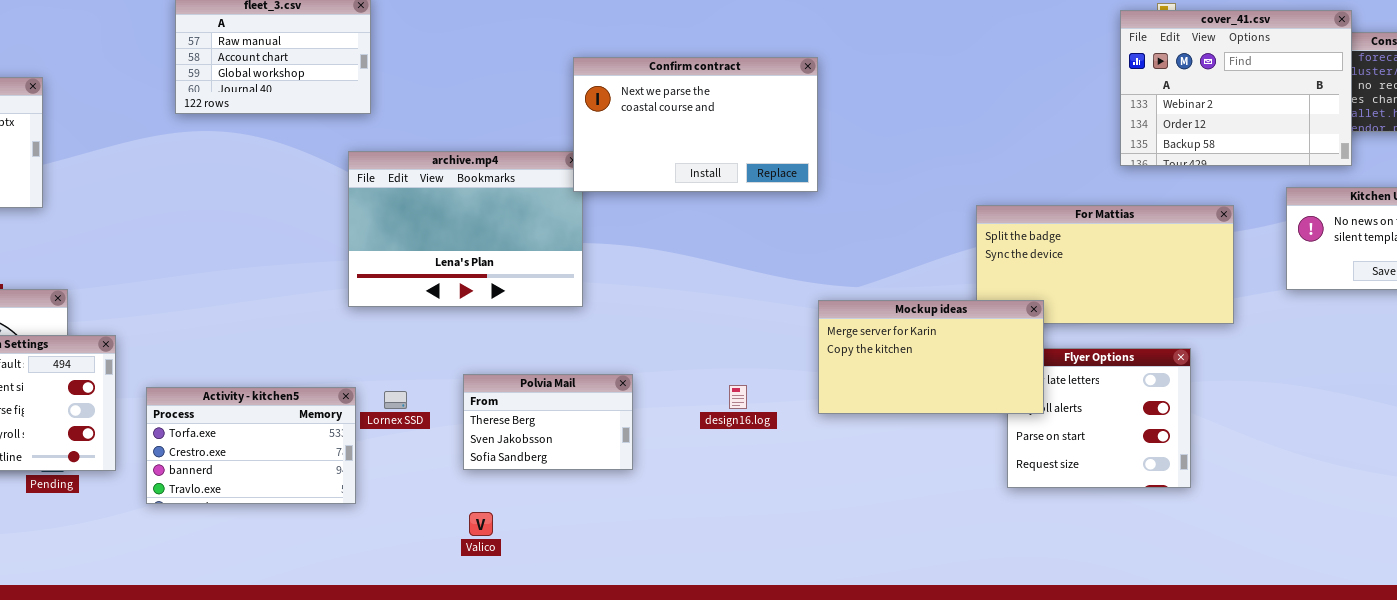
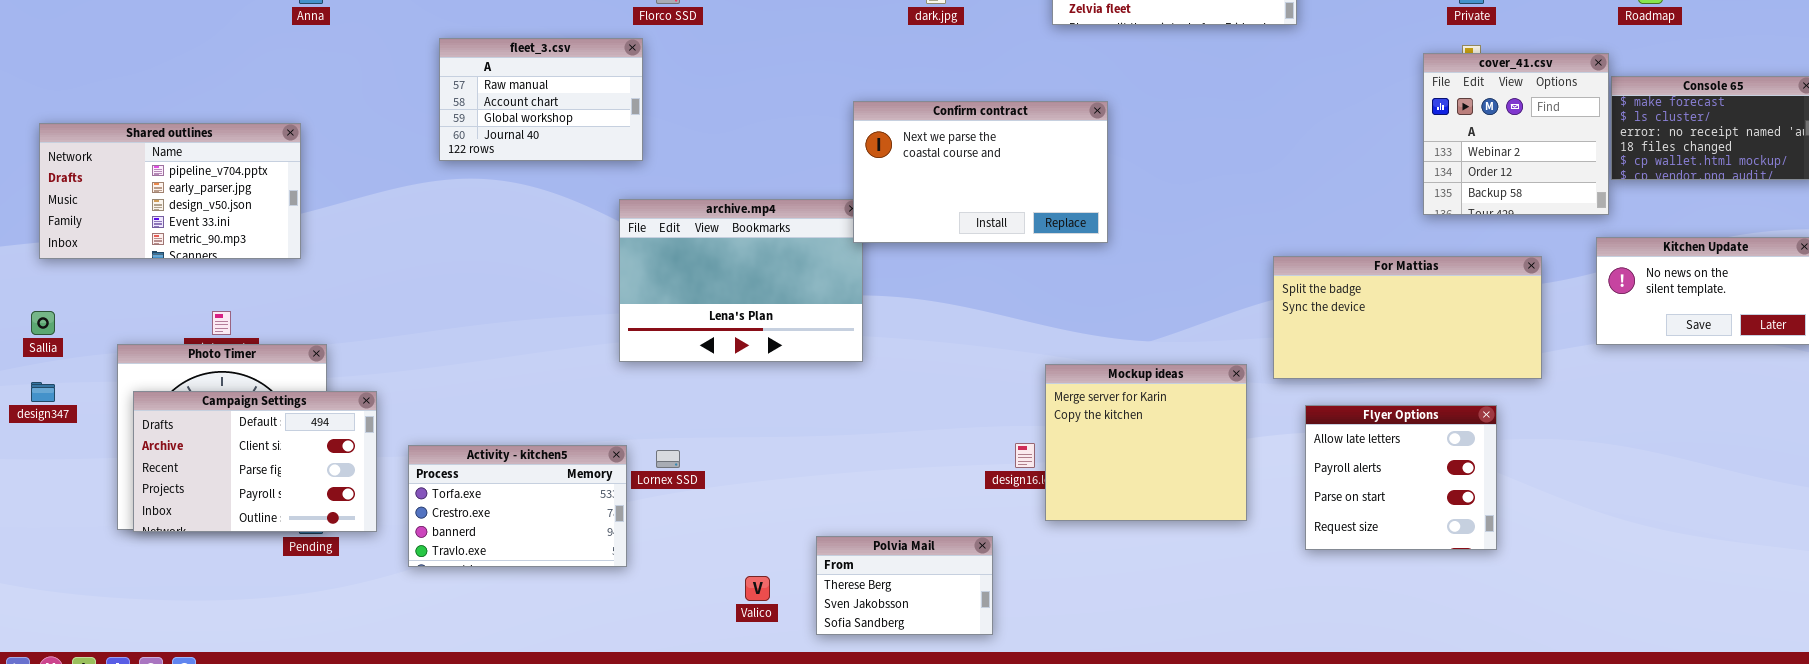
cover_41.csv: [1120,10,1352,166] -> [1423,53,1609,215], resized
Mockup ideas: [818,300,1044,414] -> [1045,364,1247,521], moved, resized
Polvia Mail: [463,374,633,470] -> [816,536,993,635], moved

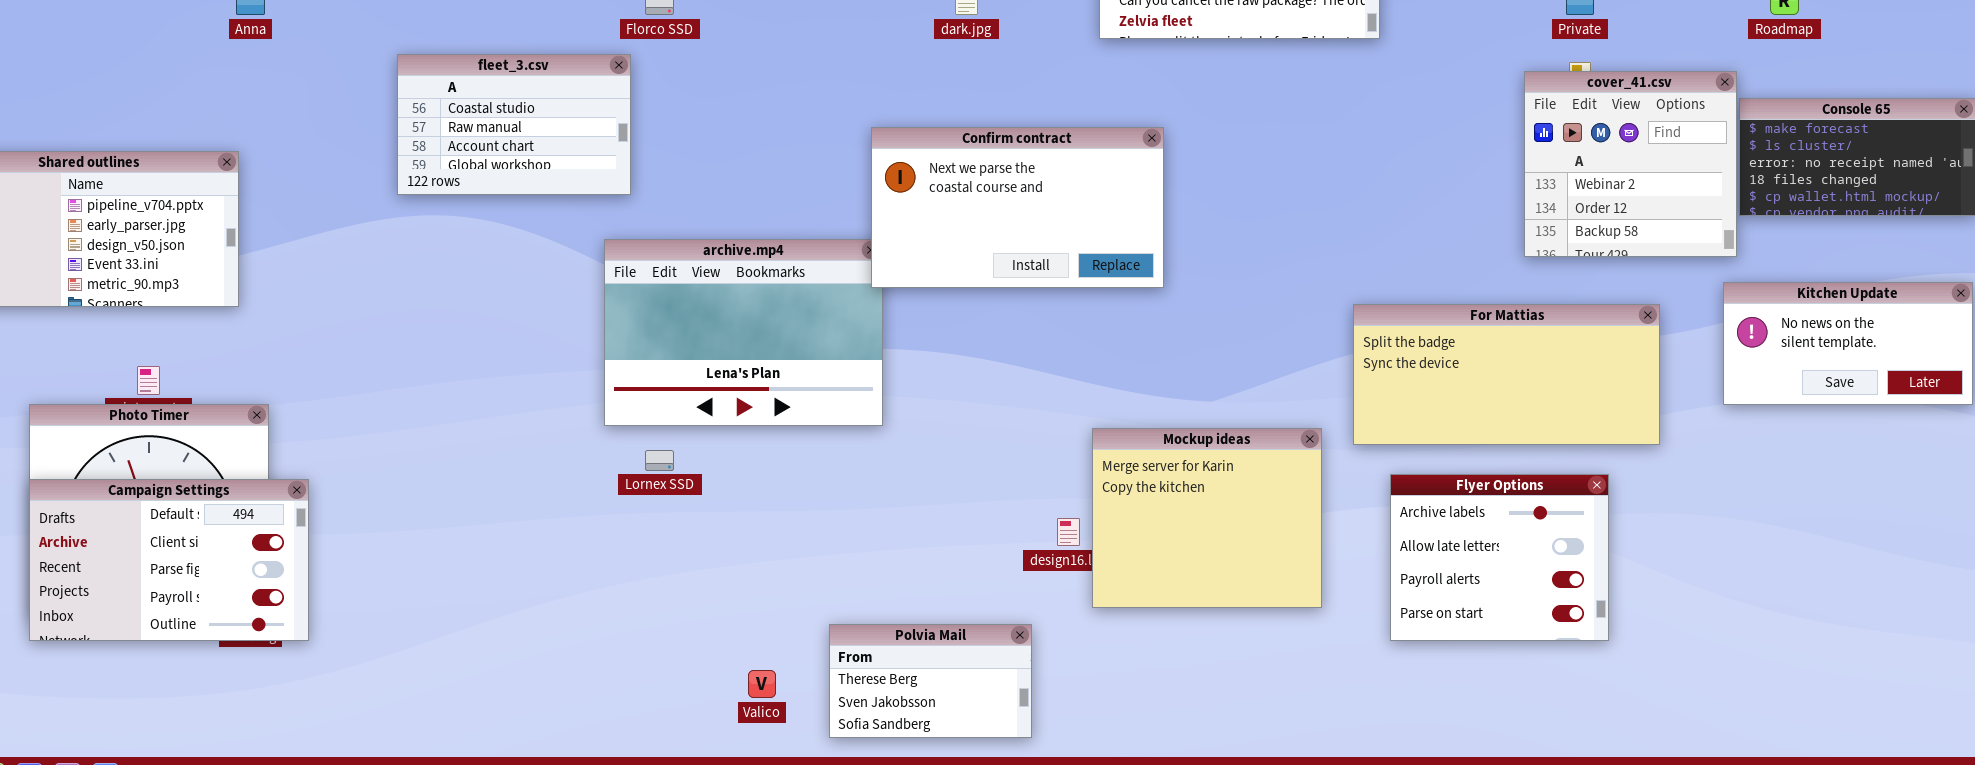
fleet_3.csv: [439,38,643,161] -> [397,54,631,195], scrolled up 1 row
Campaign Settings: [133,391,377,532] -> [29,479,309,641], moved
Flyer Options: [1305,405,1497,550] -> [1390,474,1609,641], scrolled up 1 row
Activity - kitchen5: [408,445,627,567] -> none, closed
Lornex SSD: [656,450,680,468] -> [645,450,674,471], moved

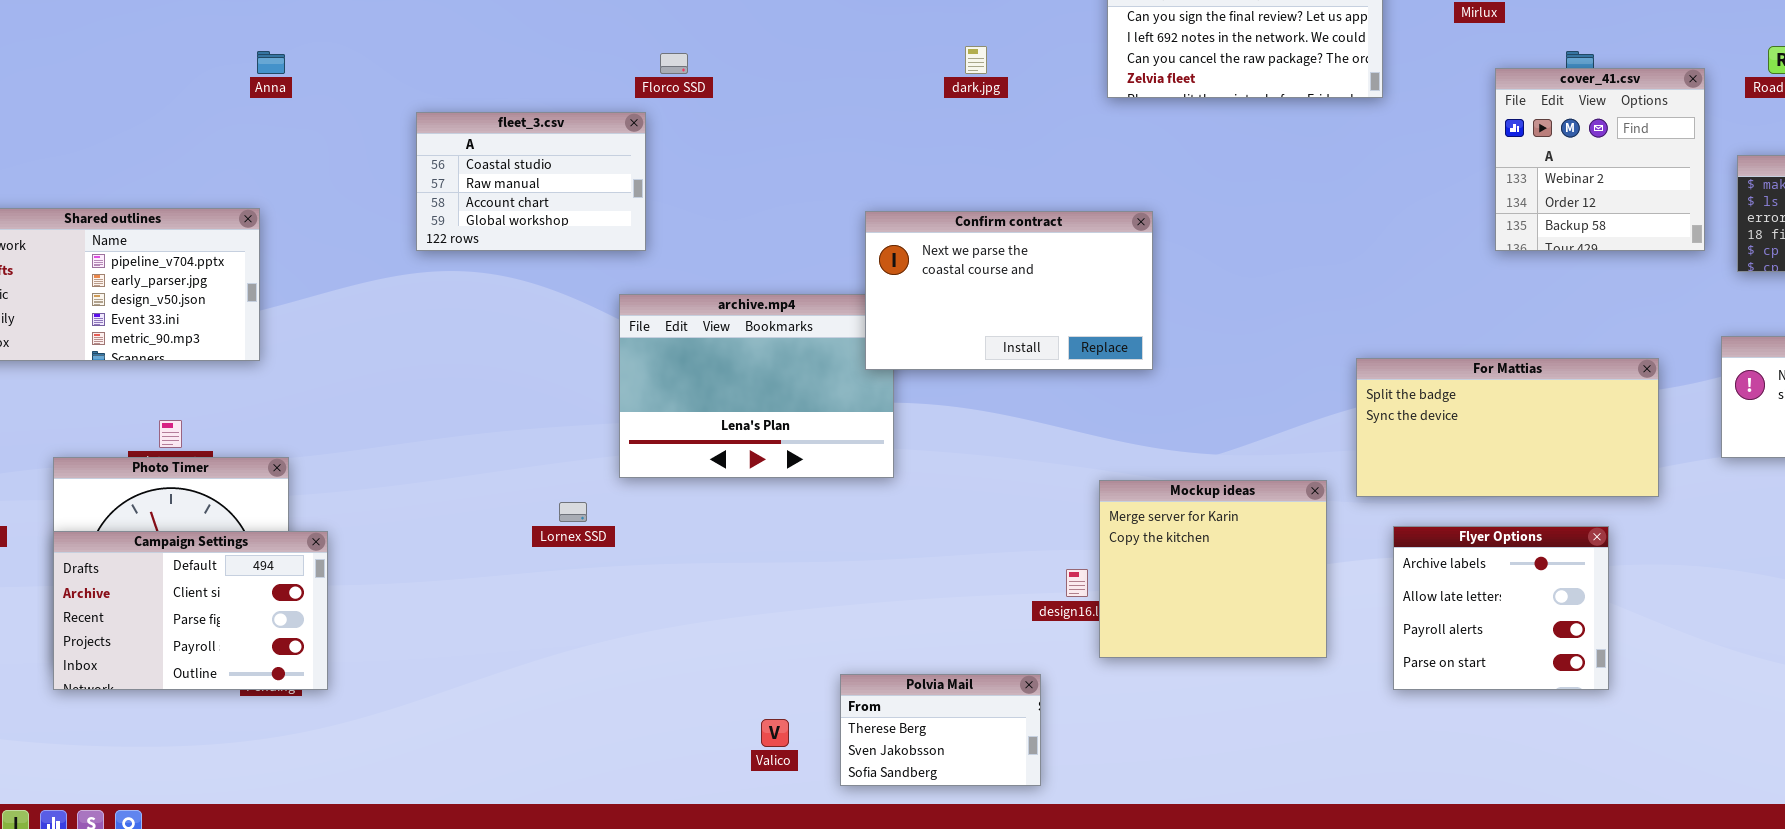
cover_41.csv: [1524,71,1737,257] -> [1495,68,1705,251], moved
Confirm contract: [871,127,1164,288] -> [865,211,1153,370], moved
Lornex SSD: [645,450,674,471] -> [559,502,587,522], moved

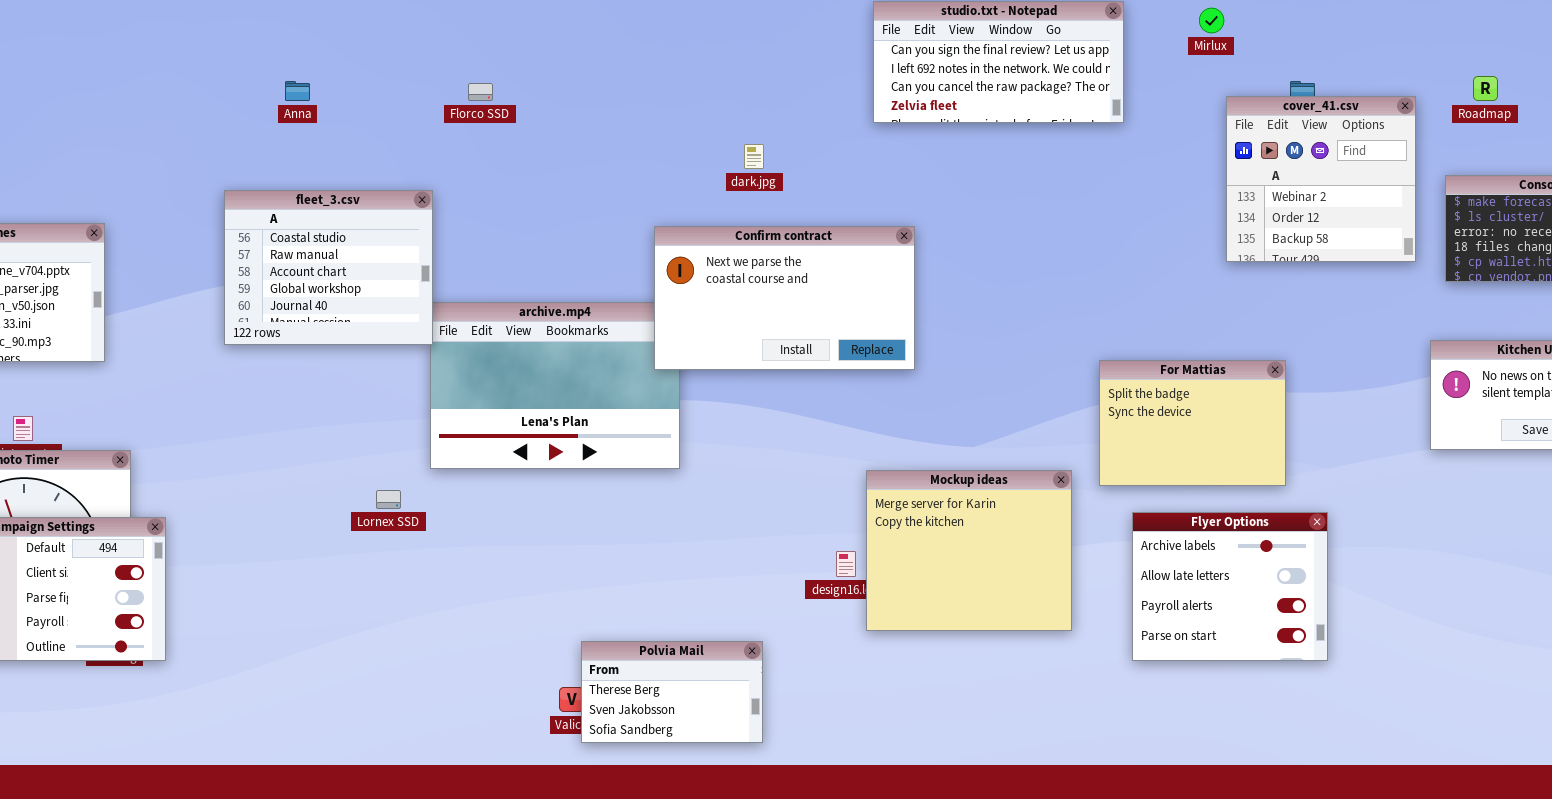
dark.jpg: [965,46,987,74] -> [744,144,764,169], moved
Anna: [257,51,285,74] -> [285,81,310,101], moved
fleet_3.csv: [416,112,646,251] -> [224,190,433,345], moved, resized
For Mattias: [1356,358,1659,497] -> [1099,360,1286,486], resized
Polvia Mail: [840,674,1041,786] -> [581,641,763,743], moved

